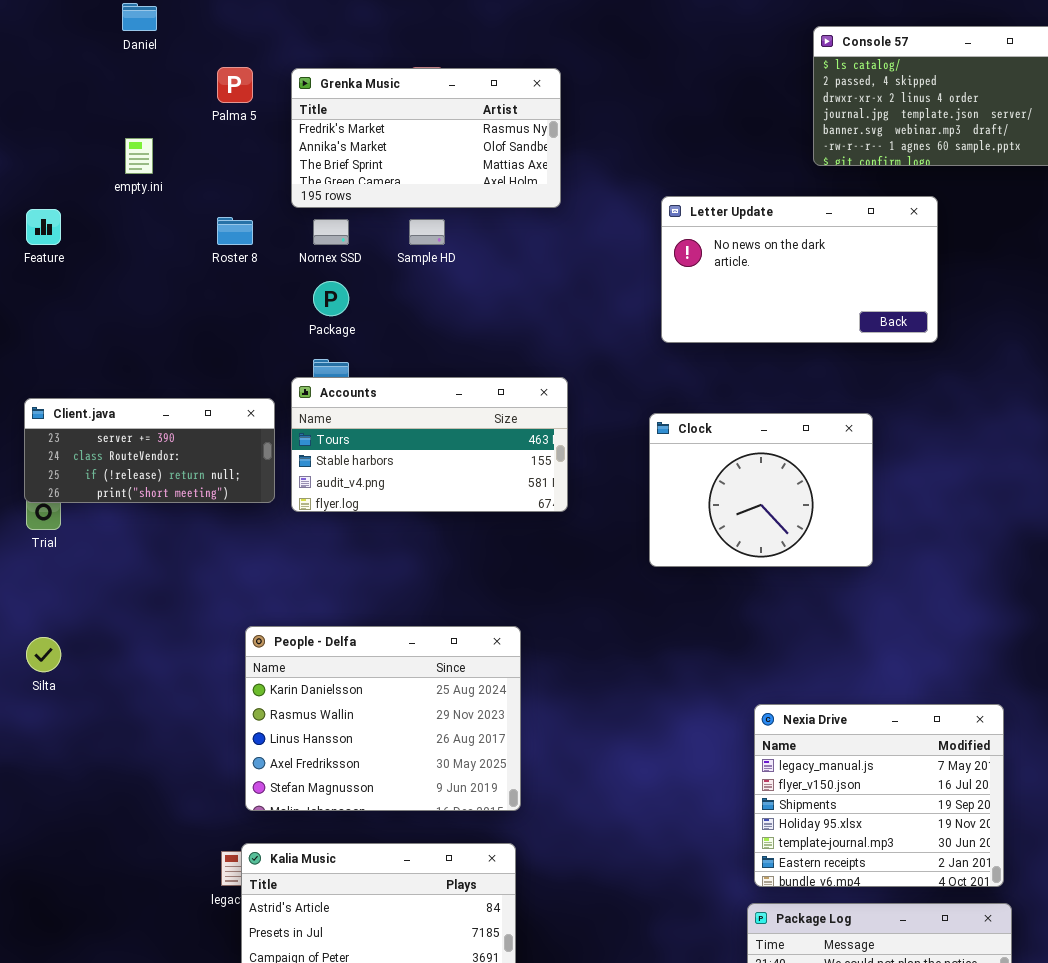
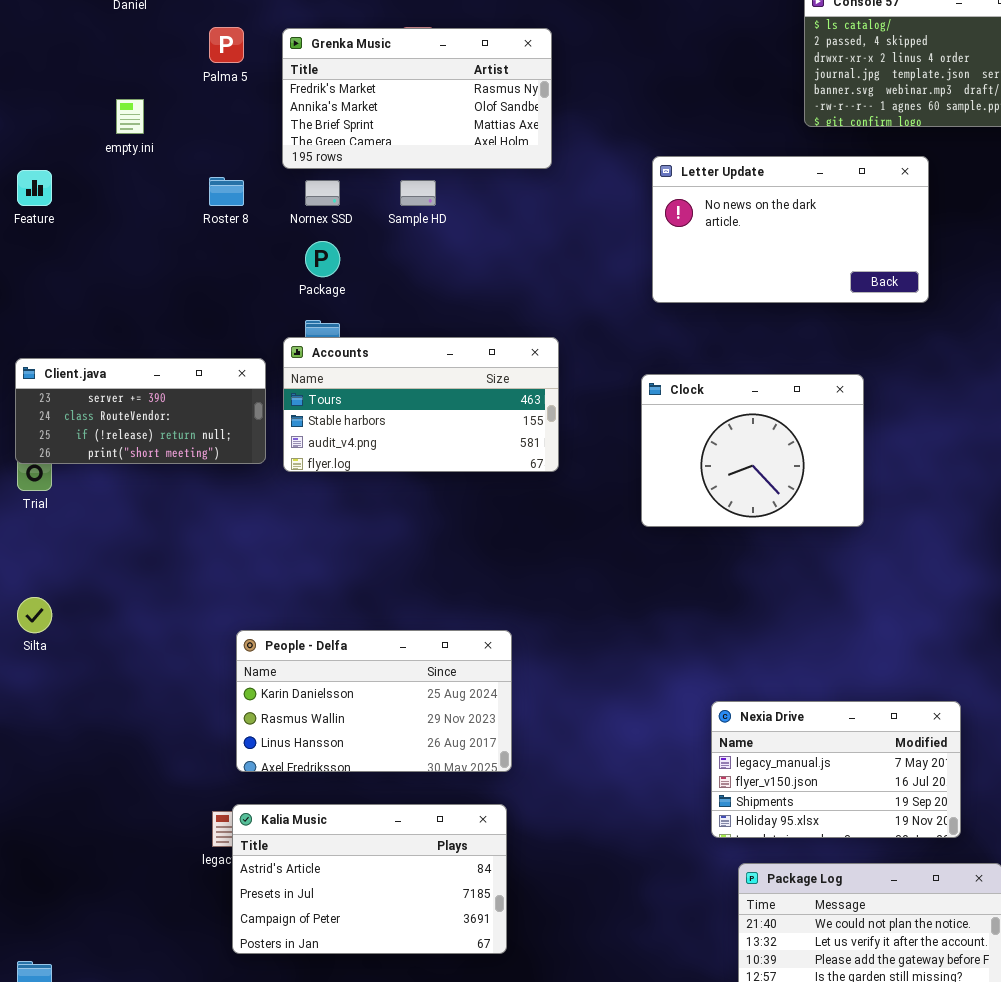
People - Delfa: [245,626,521,811] -> [236,630,512,772], resized
Nexia Drive: [754,704,1004,887] -> [711,701,961,838], moved, resized

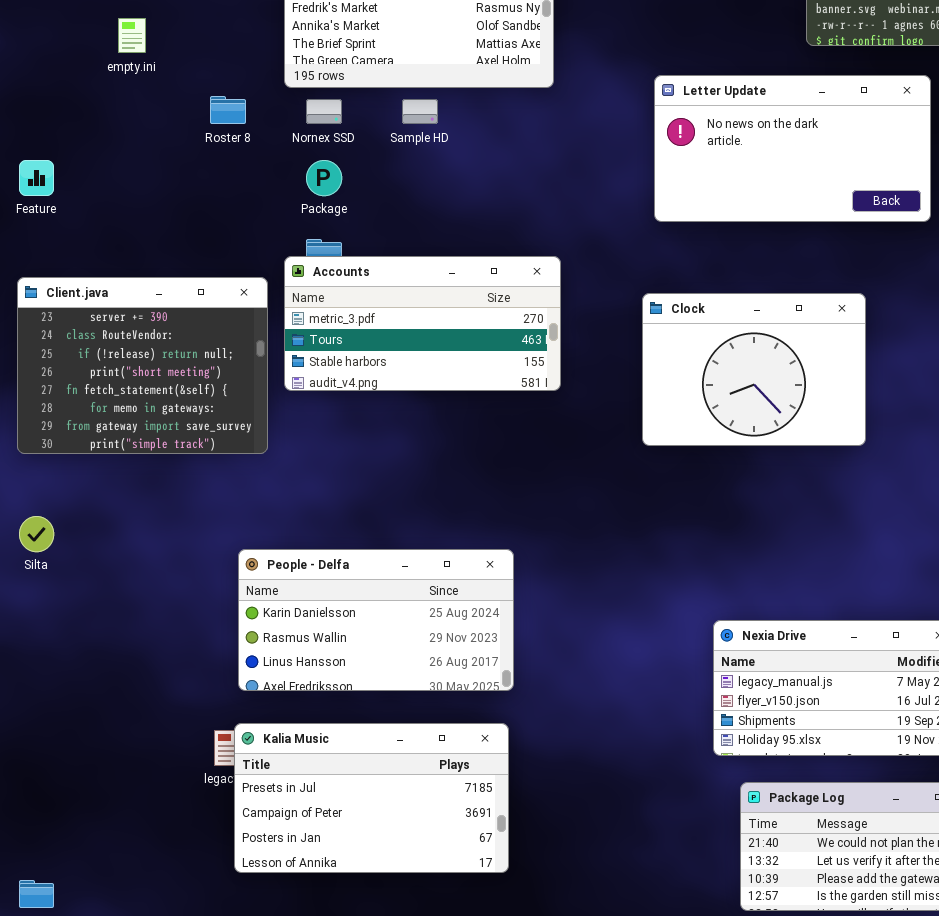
Feature: [17,170,52,206] -> [19,160,54,196], moved
Accounts: [283,337,559,472] -> [284,256,561,391], scrolled up 1 row
Client.java: [15,358,266,464] -> [17,277,268,454], resized
Kalia Music: [232,804,507,954] -> [234,723,509,873], scrolled down 1 row

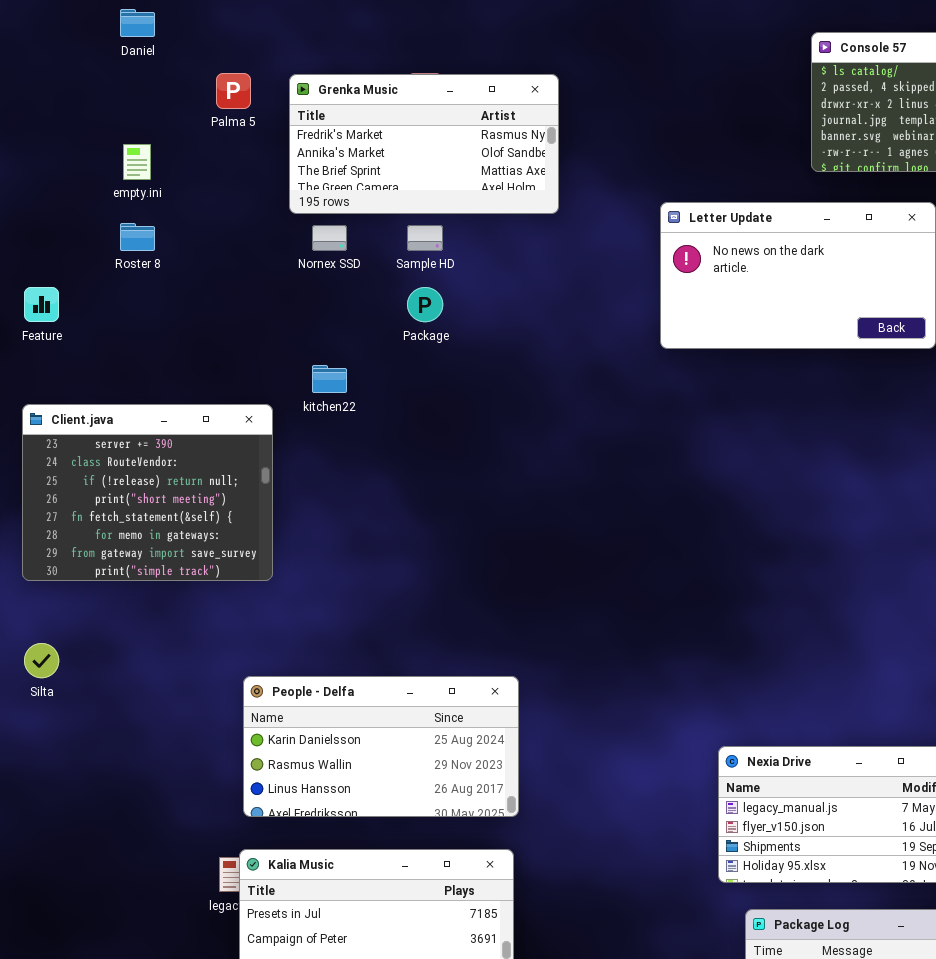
Roster 8: [210,96,246,124] -> [120,223,155,251], moved
Package: [306,160,342,196] -> [407,287,443,322], moved
Accounts: [284,256,561,391] -> none, closed
Clock: [642,293,866,446] -> none, closed

